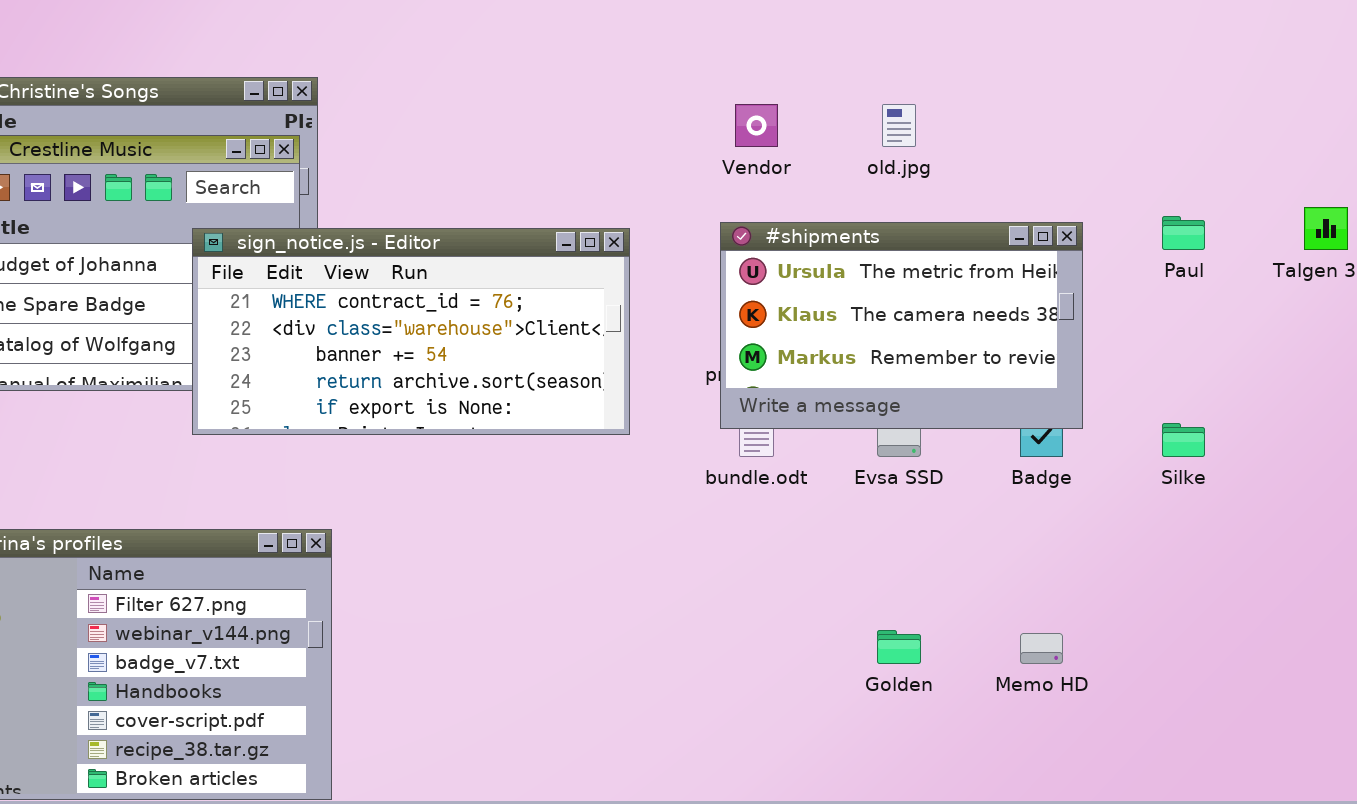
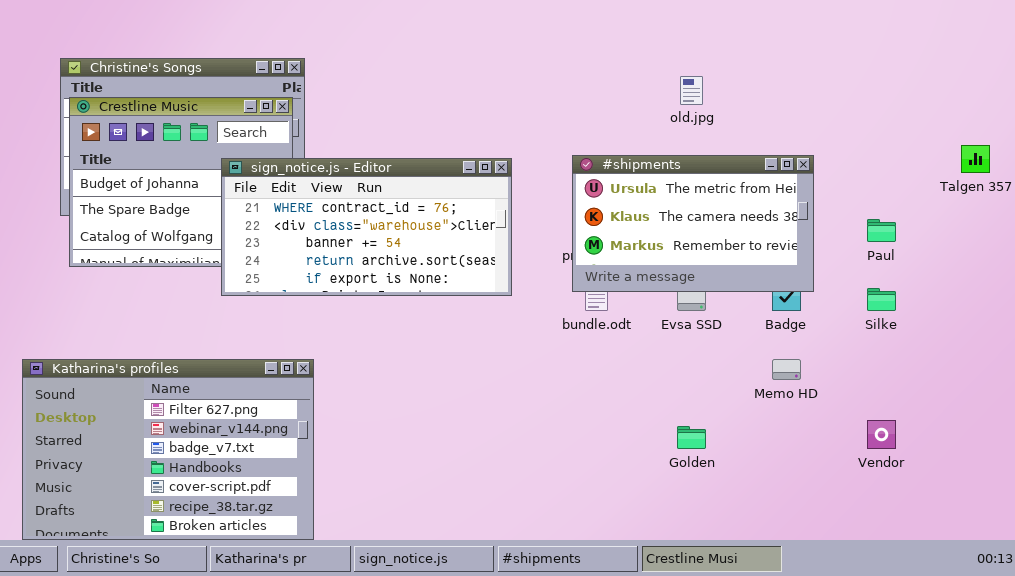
Vendor: [735,104,778,147] -> [867,420,896,449], moved
Paul: [1162,216,1205,250] -> [867,219,896,242], moved
Memo HD: [1020,633,1063,664] -> [772,359,801,380], moved

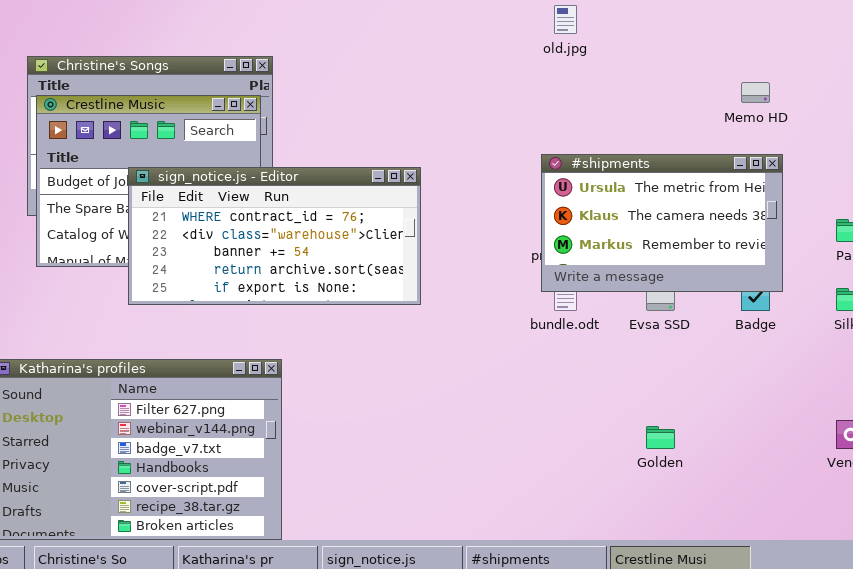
old.jpg: [680,76,703,105] -> [554,5,577,34], moved
sign_notice.js - Editor: [221,158,512,296] -> [128,167,421,305], moved
Memo HD: [772,359,801,380] -> [741,82,770,103], moved

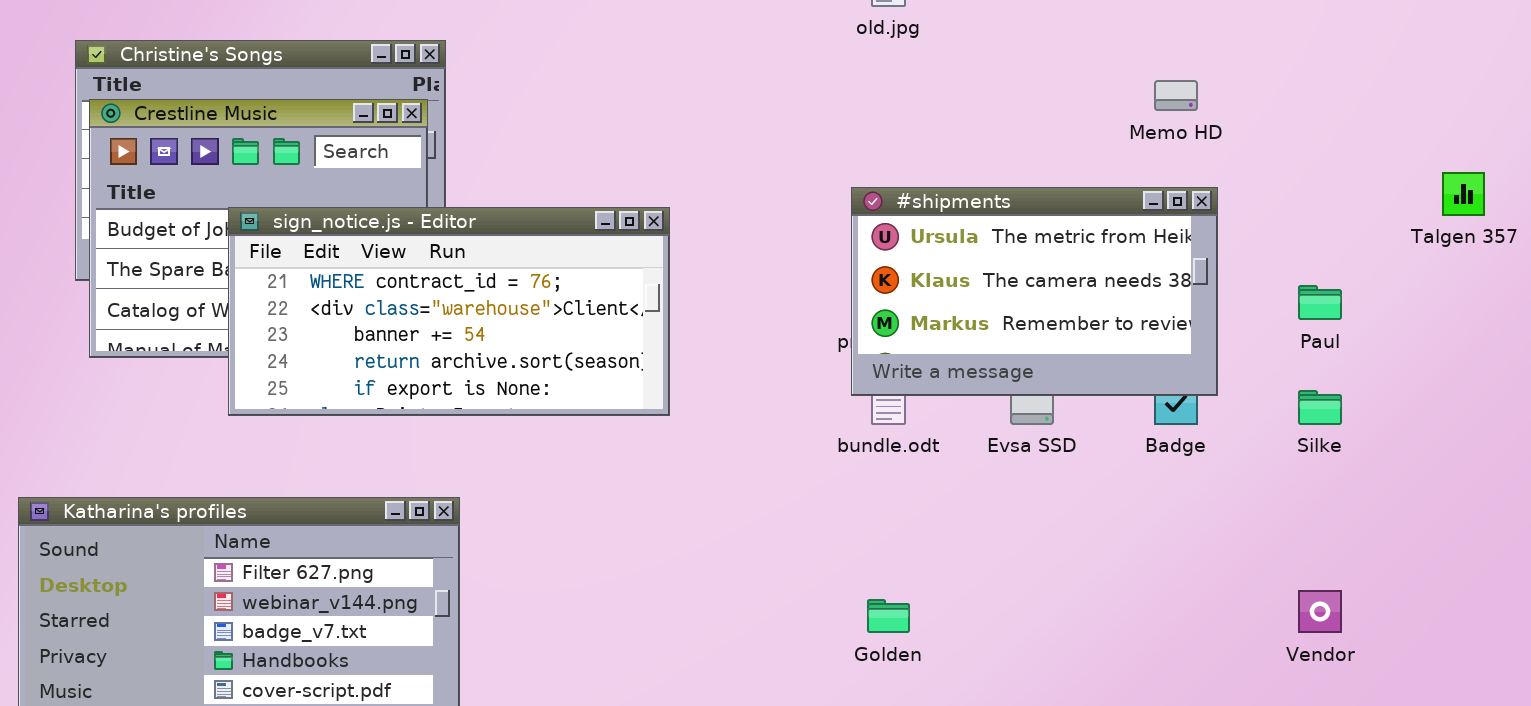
Golden: [646,426,675,449] -> [867,599,910,633], moved

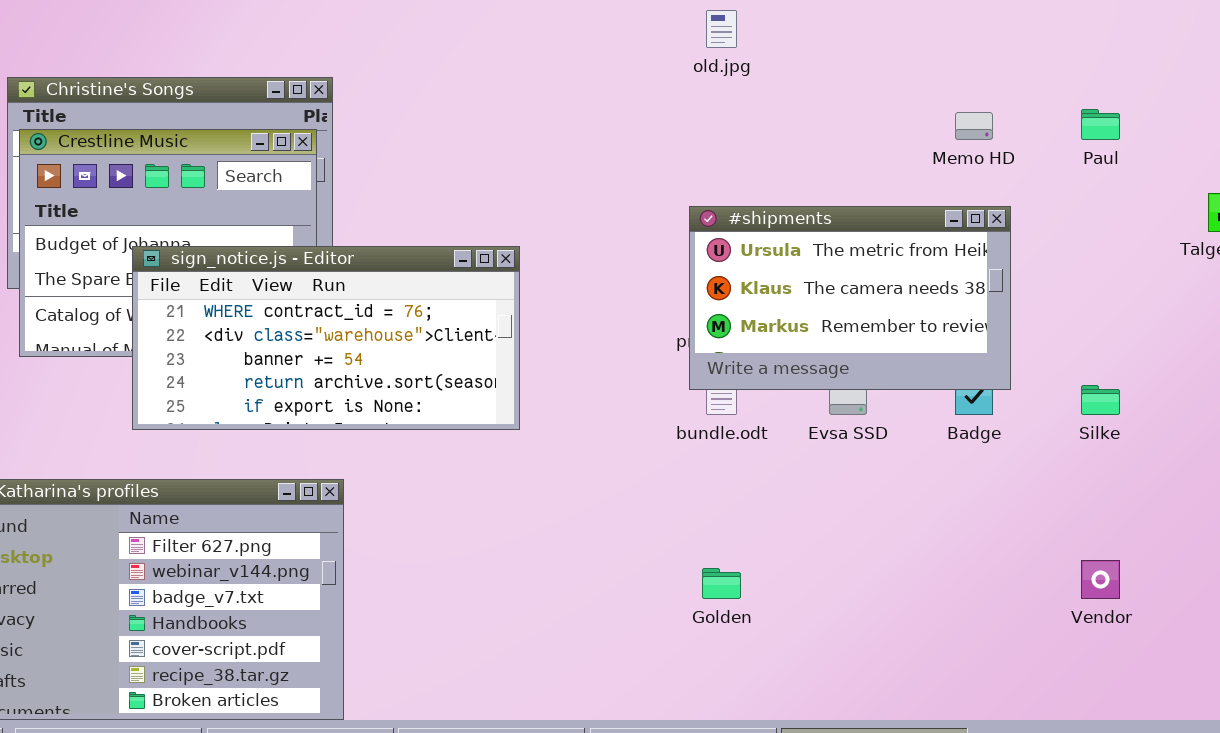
sign_notice.js - Editor: [228,207,670,416] -> [132,246,520,430], moved
Paul: [1298,285,1342,320] -> [1081,109,1120,140], moved

